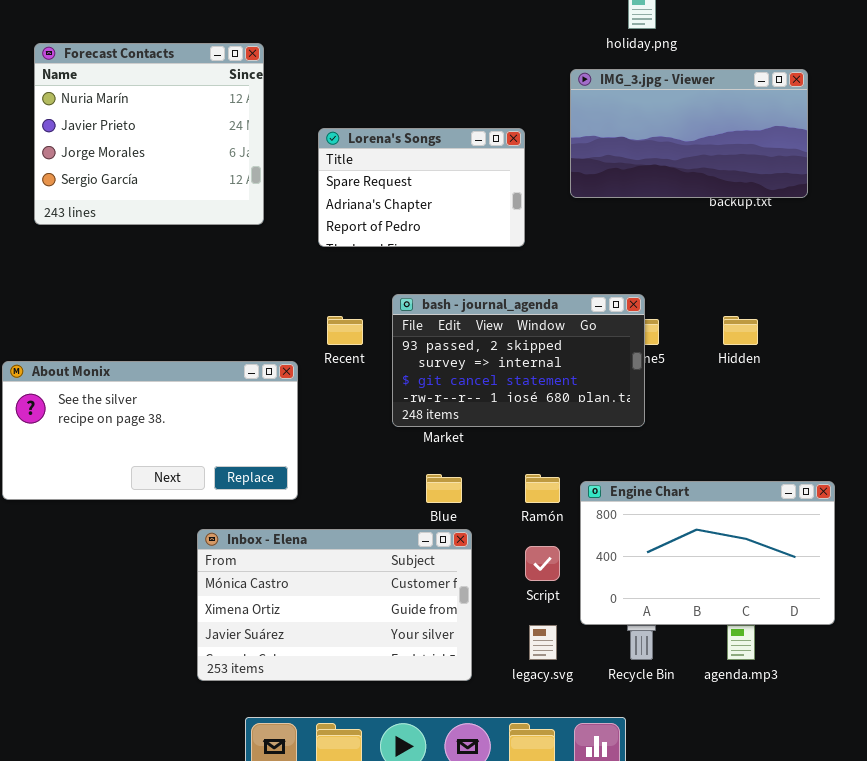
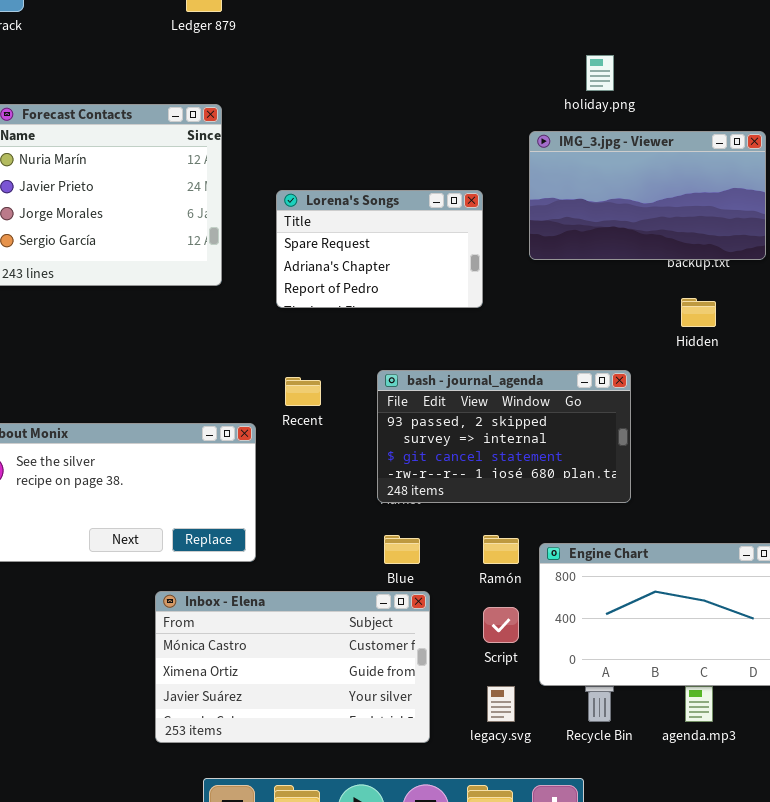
bash - journal_agenda: [392,294,645,427] -> [377,370,631,503], moved
Hidden: [723,316,758,345] -> [681,298,716,327], moved

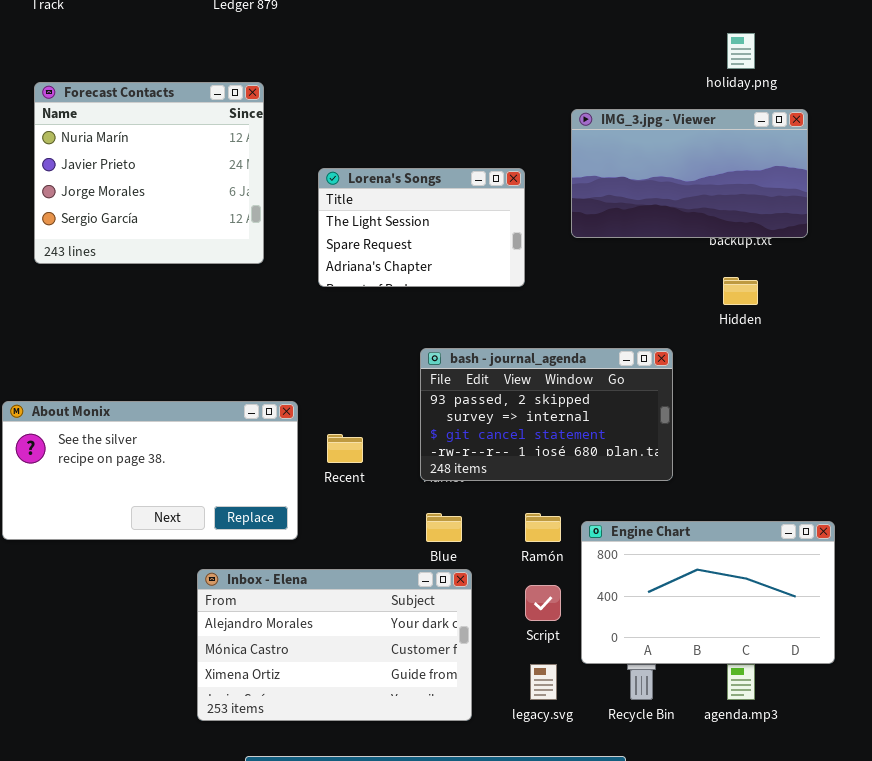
holiday.png: [586,55,614,91] -> [727,33,755,69], moved
Lorena's Songs: [276,190,483,308] -> [318,168,525,287], scrolled up 1 row
Recent: [285,377,321,406] -> [327,434,363,463], moved
Inbox - Elena: [155,591,430,743] -> [197,569,472,721], scrolled up 1 row

